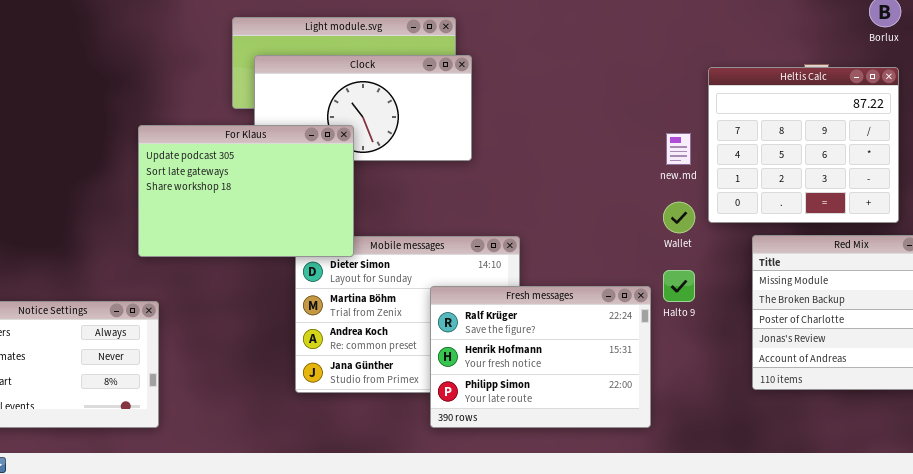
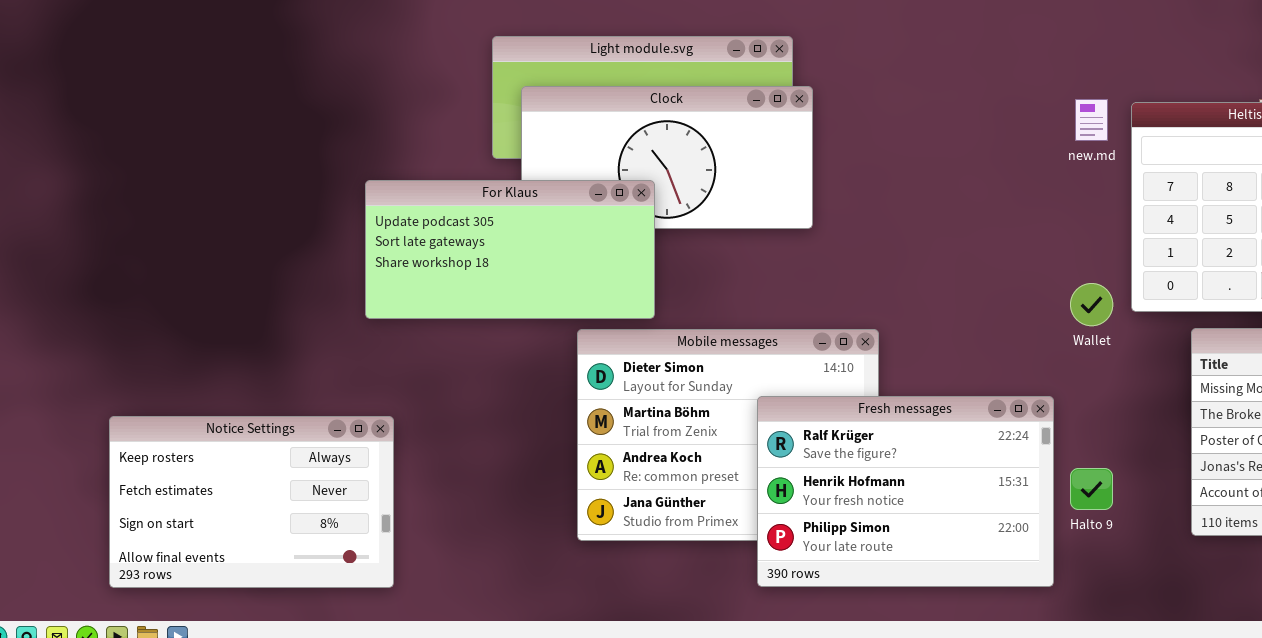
For Klaus: [138,125,354,257] -> [365,180,655,319], resized
new.md: [666,133,691,165] -> [1075,99,1108,141], moved
Halto 9: [663,270,695,302] -> [1070,468,1113,510], moved

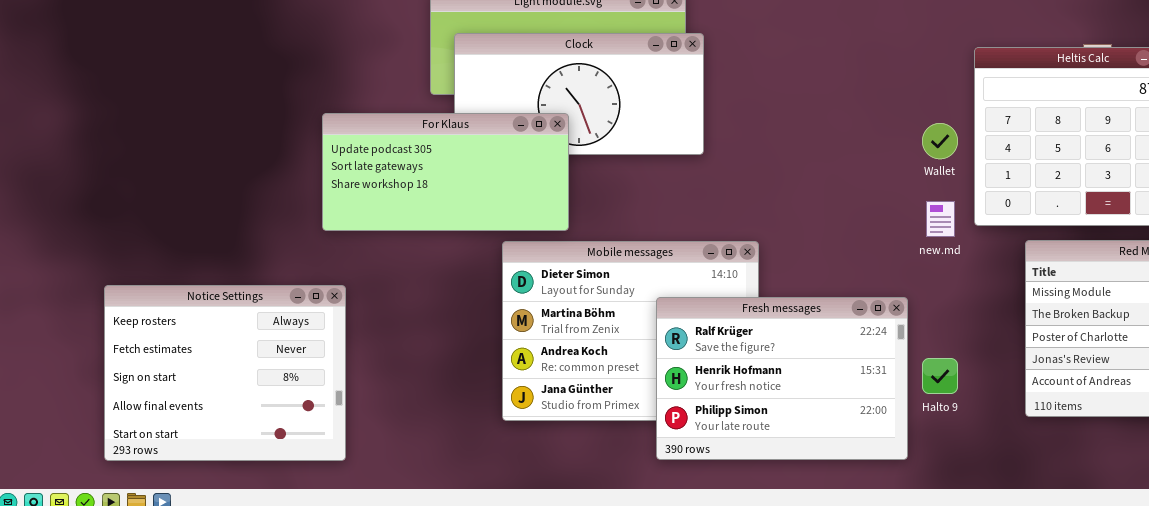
new.md: [1075,99,1108,141] -> [926,201,955,237], moved
Wallet: [1070,283,1113,326] -> [922,123,958,159], moved
Notice Settings: [109,416,394,588] -> [104,285,346,461], resized

